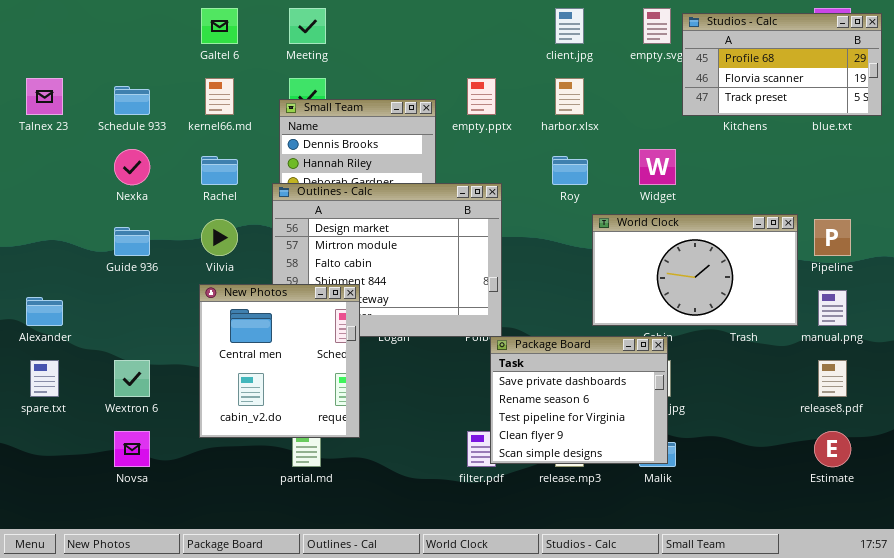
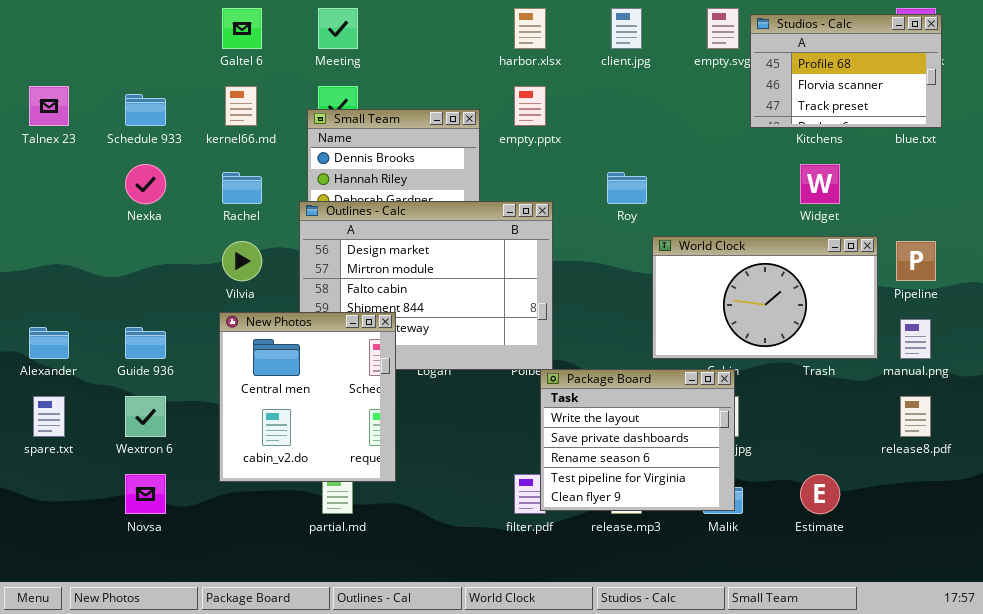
Studios - Calc: [682,13,882,116] -> [750,14,942,128], resized
harbor.xlsx: [555,78,584,115] -> [514,8,546,49], moved
Widget: [639,149,676,185] -> [800,164,840,204], moved
Guide 936: [114,227,150,256] -> [125,327,166,359], moved
Package Board: [490,336,668,464] -> [540,369,735,511], scrolled up 1 row
Estimate: [814,431,851,467] -> [800,474,840,514], moved

